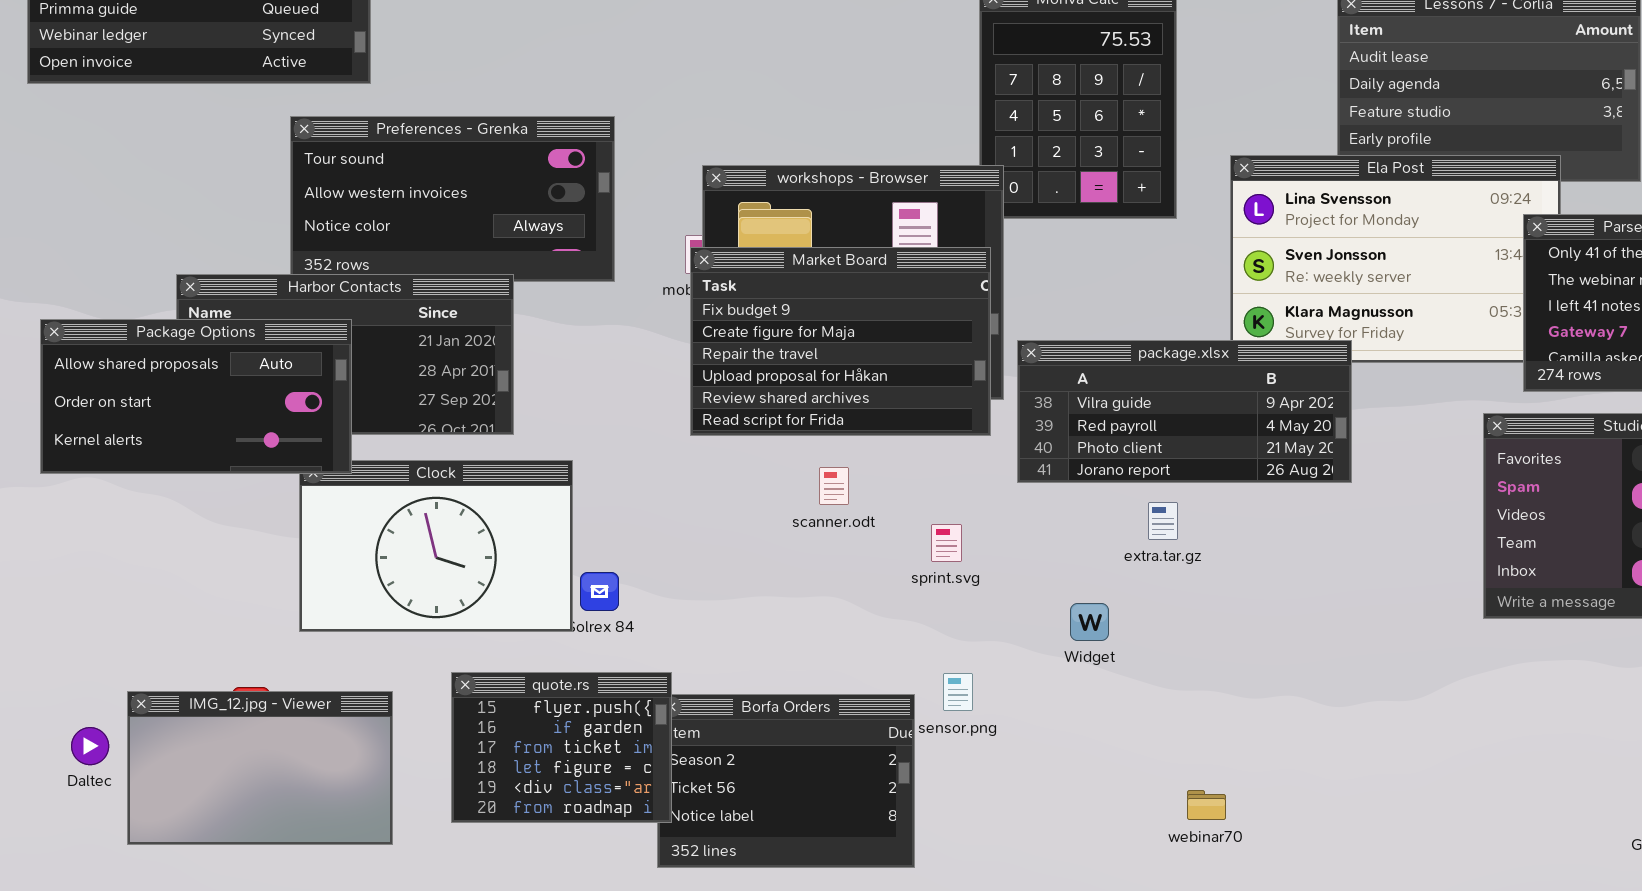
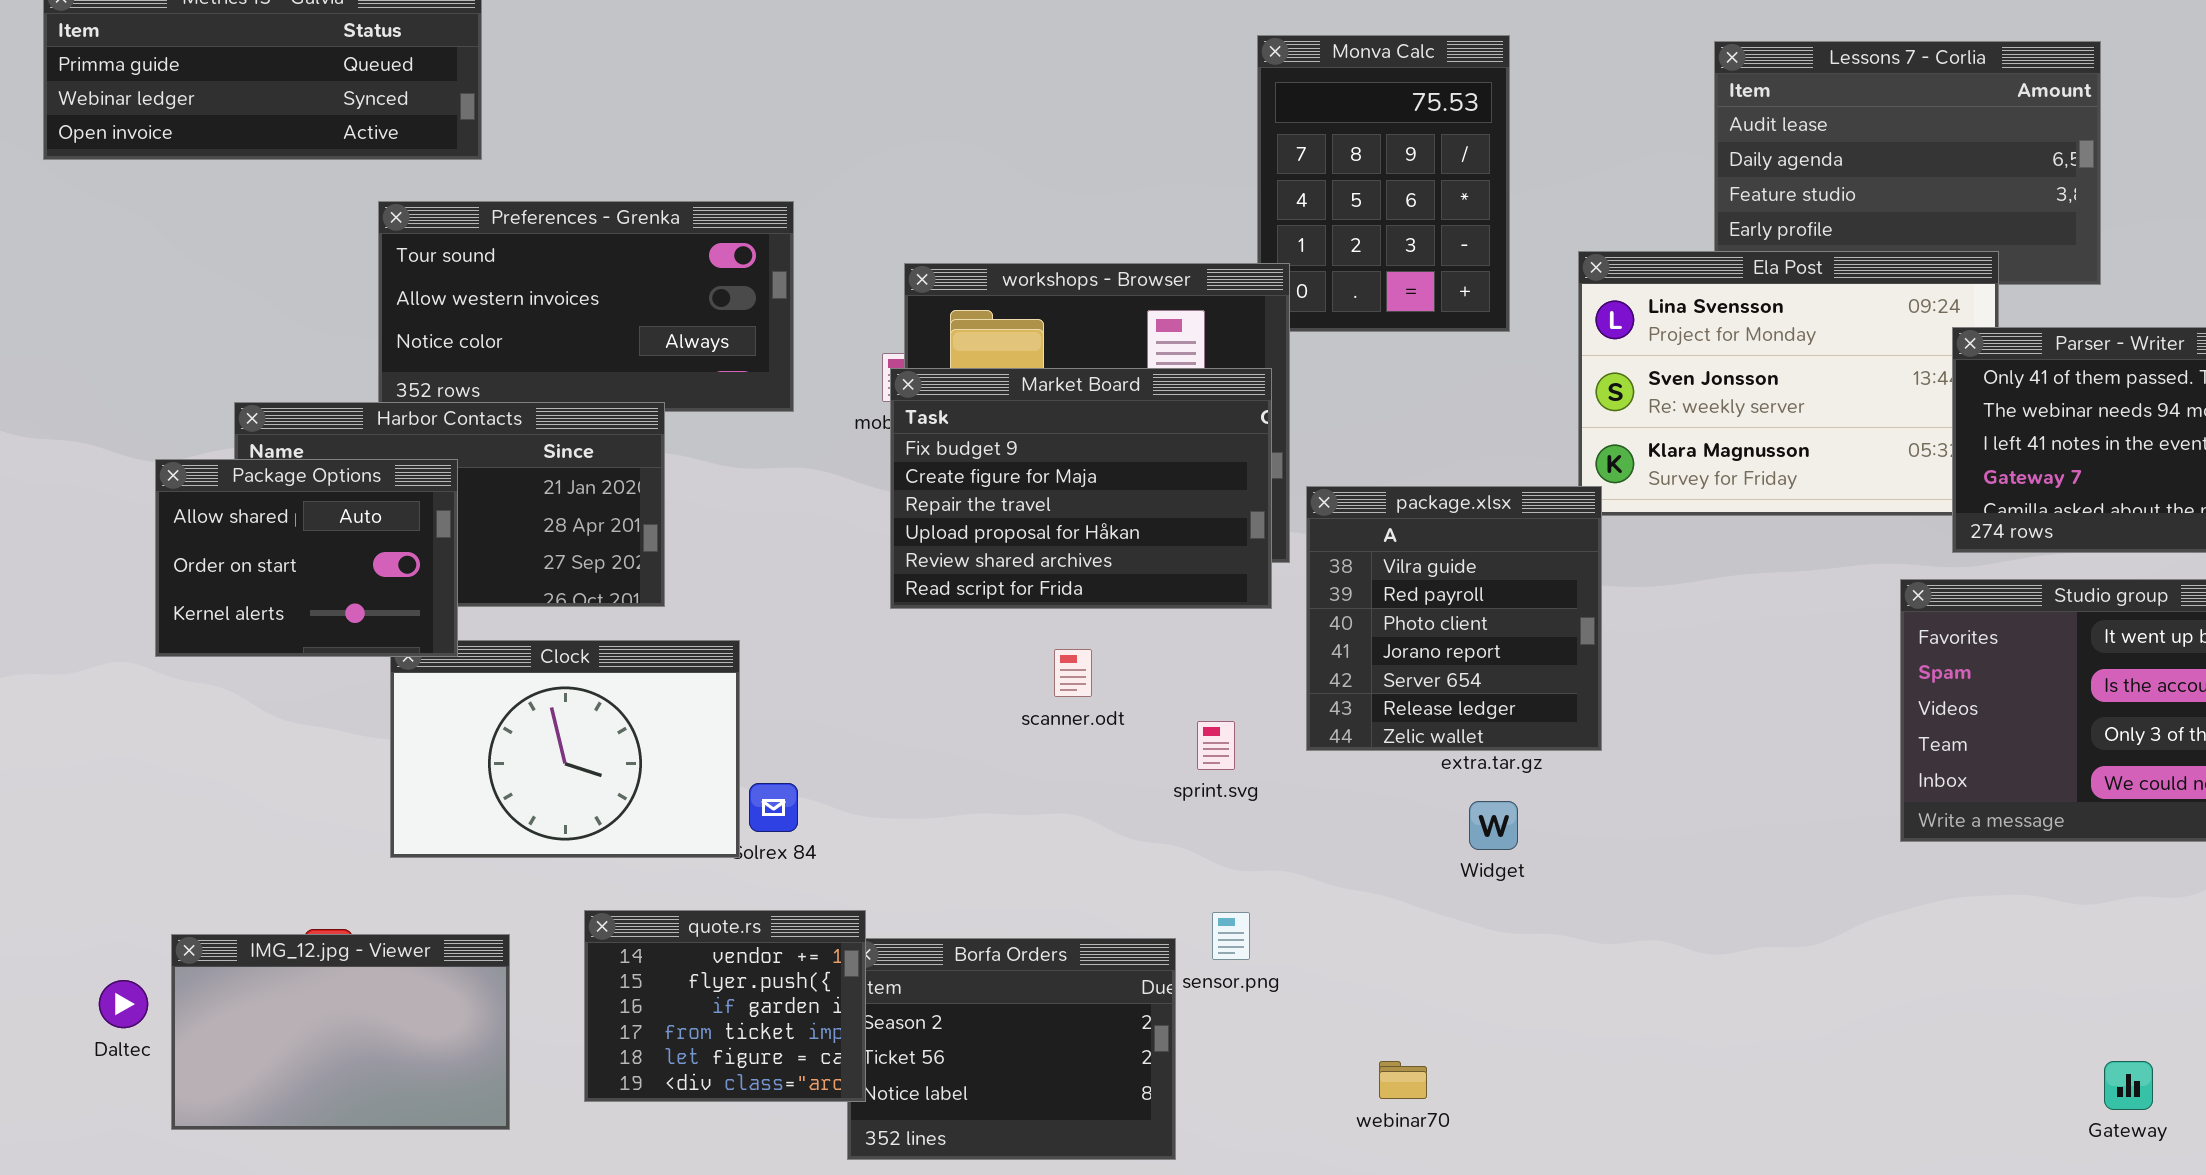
Package Options: [40,319,352,474] -> [155,459,458,657], resized
package.xlsx: [1017,340,1352,483] -> [1306,486,1602,751], resized
Widget: [1070,603,1109,641] -> [1469,801,1518,850], moved
quote.rs: [451,672,672,823] -> [584,910,866,1102], scrolled up 1 row
webinar70: [1187,790,1226,820] -> [1379,1061,1427,1099], moved

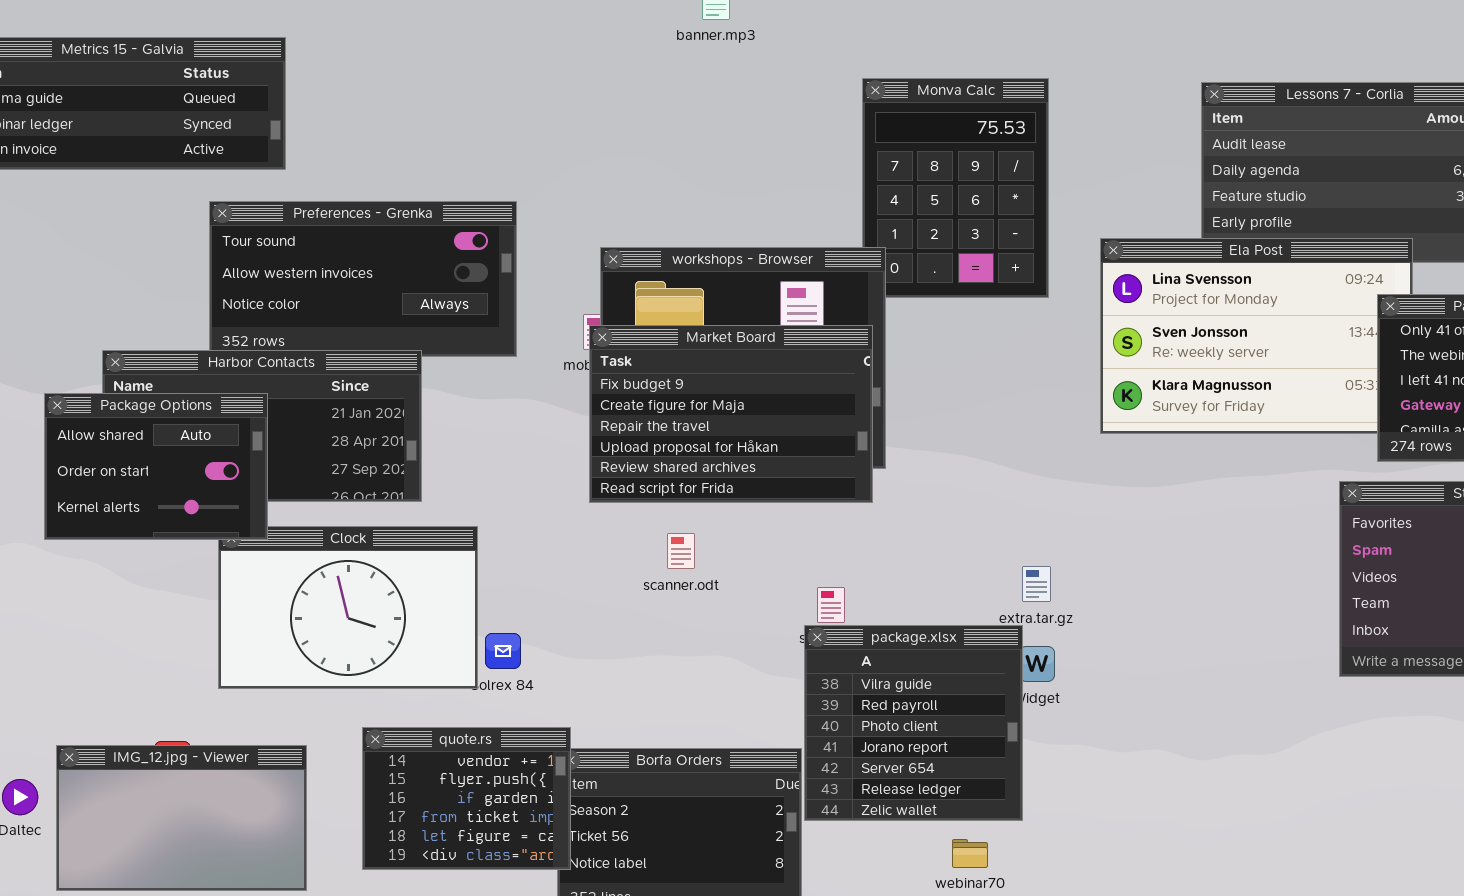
package.xlsx: [1306,486,1602,751] -> [804,625,1023,821], moved
scanner.odt: [1054,649,1092,697] -> [667,533,695,569], moved

